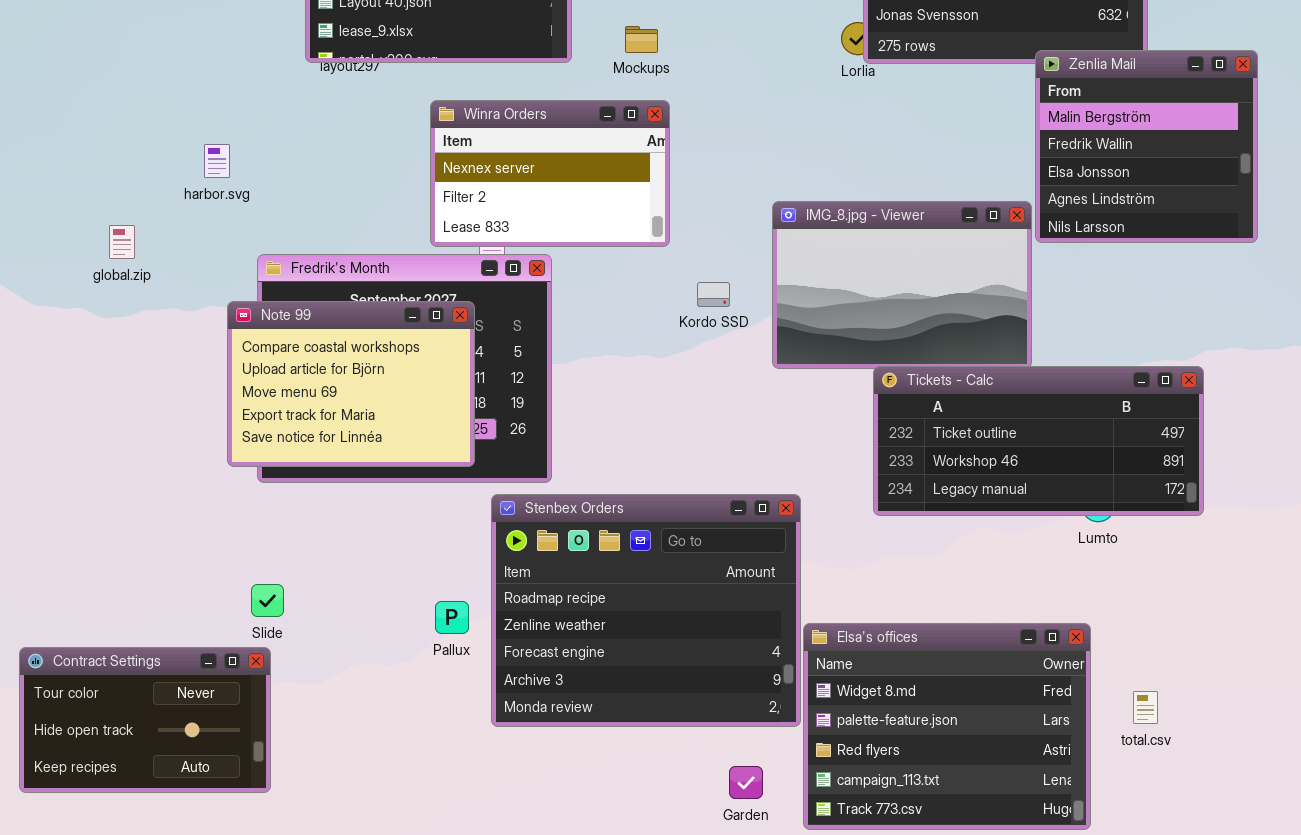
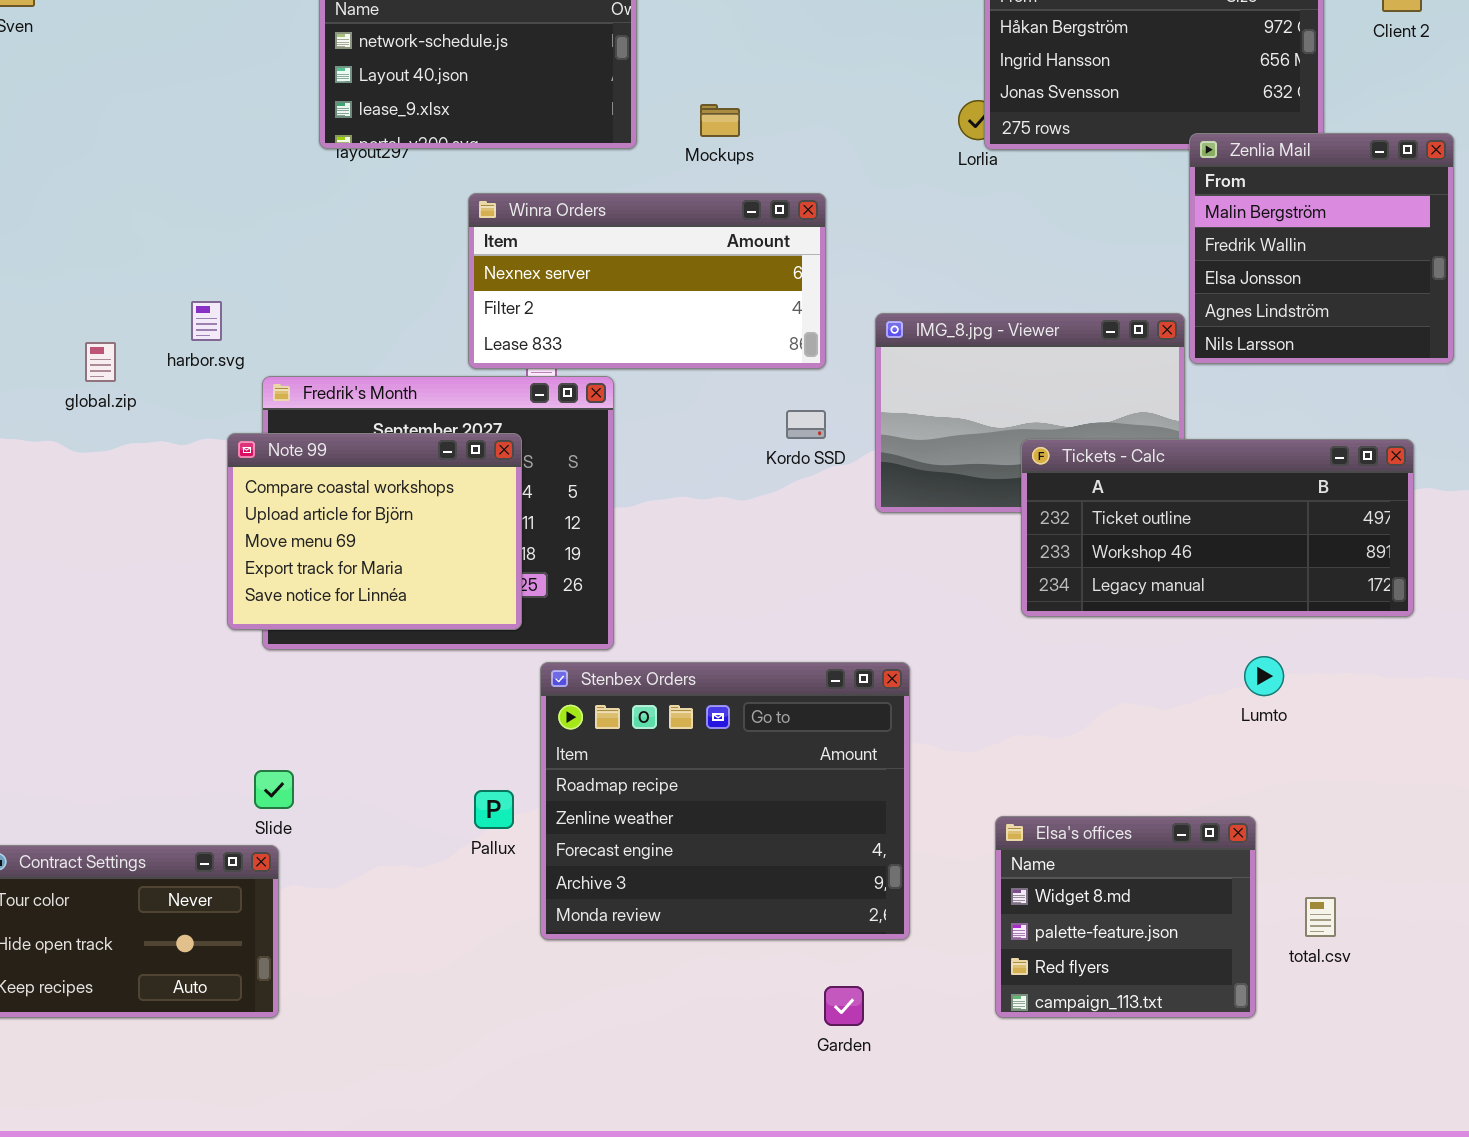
Winra Orders: [430,100,670,247] -> [468,193,826,369], resized
harbor.svg: [204,144,230,178] -> [191,301,222,341], moved
Tickets - Calc: [873,366,1204,516] -> [1021,439,1414,617], moved
Elsa's offices: [803,623,1091,830] -> [995,816,1256,1018], resized

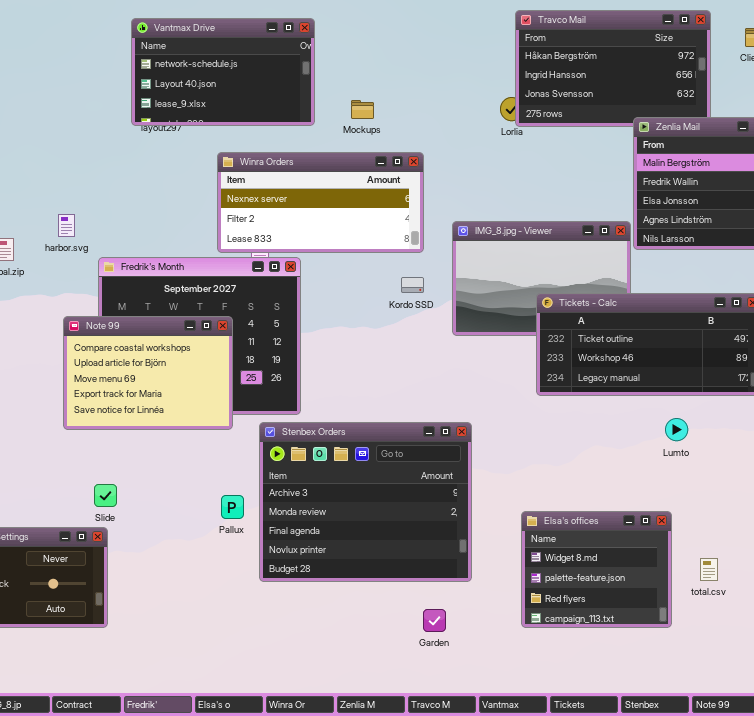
Note 99: [227,433,522,630] -> [63,316,233,430], moved
Stenbex Orders: [540,662,910,940] -> [259,422,472,582], scrolled down 3 rows

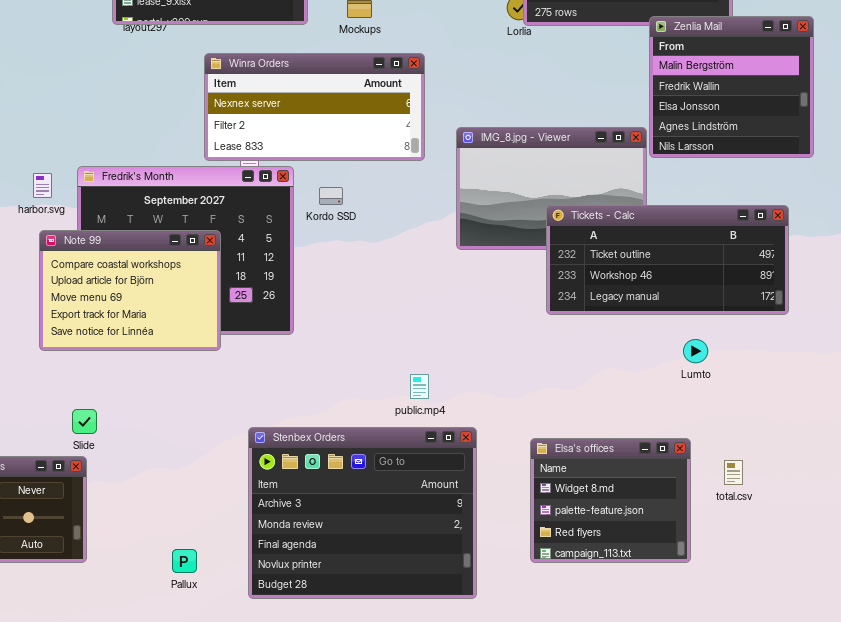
harbor.svg: [58,214,75,237] -> [33,173,52,198], moved
Kordo SSD: [401,277,424,293] -> [319,187,343,205], moved
Stenbex Orders: [259,422,472,582] -> [248,427,477,599], moved
Pallux: [221,495,244,519] -> [172,549,197,573], moved
total.csv: [700,558,718,581] -> [724,460,743,485], moved

